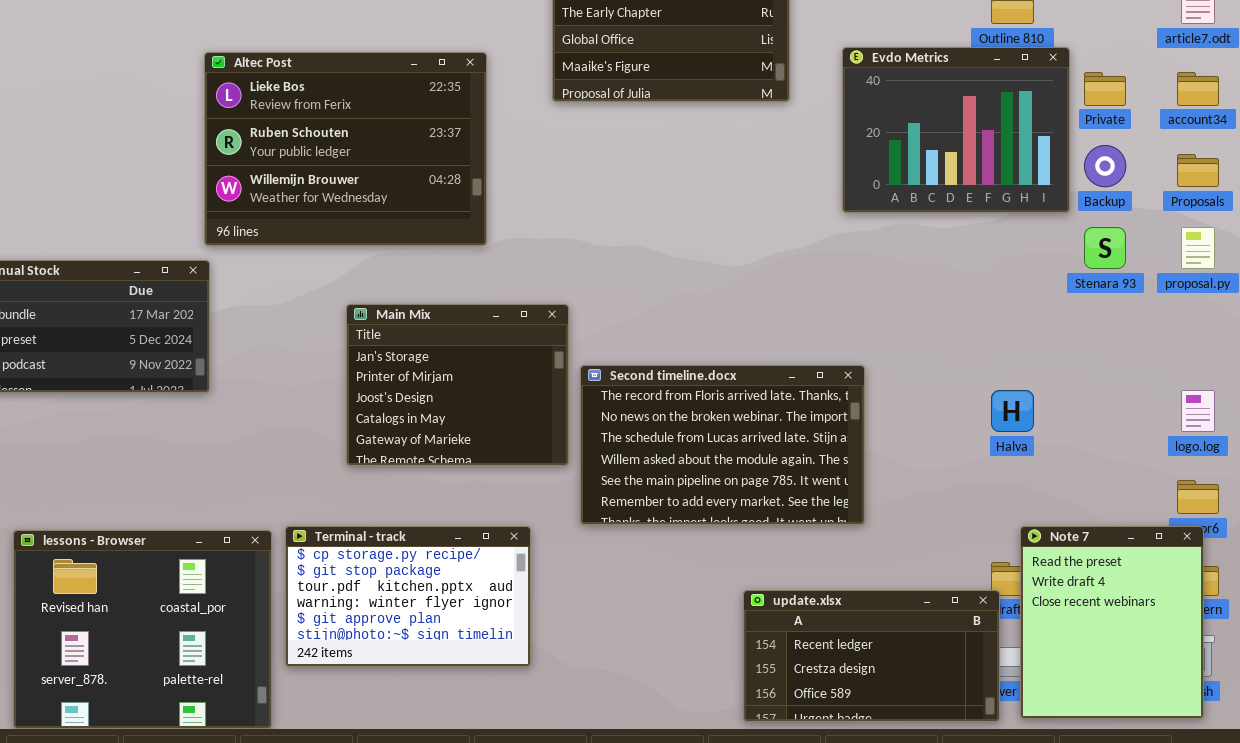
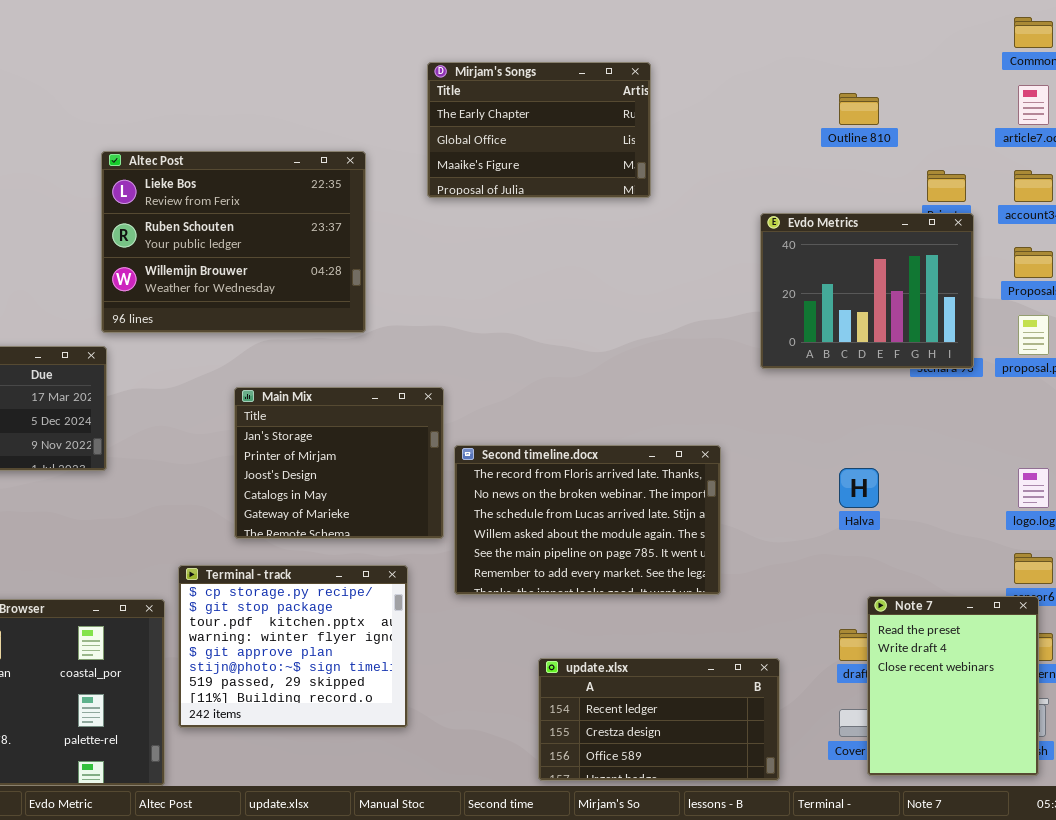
Evdo Metrics: [842,47,1070,213] -> [760,213,974,369], moved
Terminal - track: [285,526,531,667] -> [178,565,408,728], resized
update.xlsx: [743,590,1000,722] -> [538,658,780,781], moved

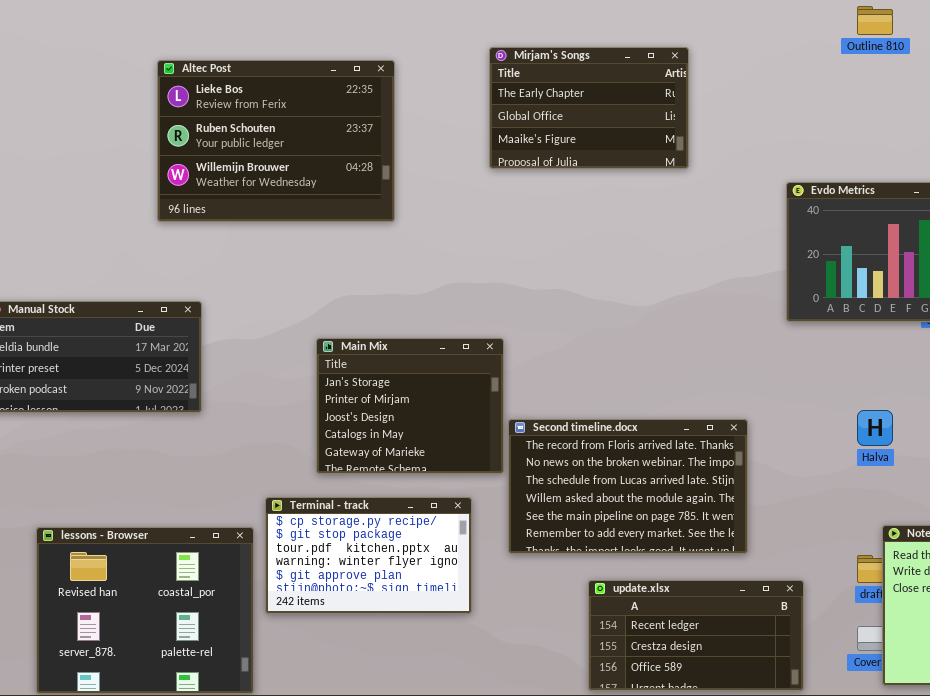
Outline 810: [839,93,879,125] -> [857,6,893,35], moved
Altec Post: [101,151,366,333] -> [157,60,395,222], moved
Second timeline.docx: [454,445,721,595] -> [508,419,748,554], moved
Terminal - track: [178,565,408,728] -> [265,497,472,614], resized

